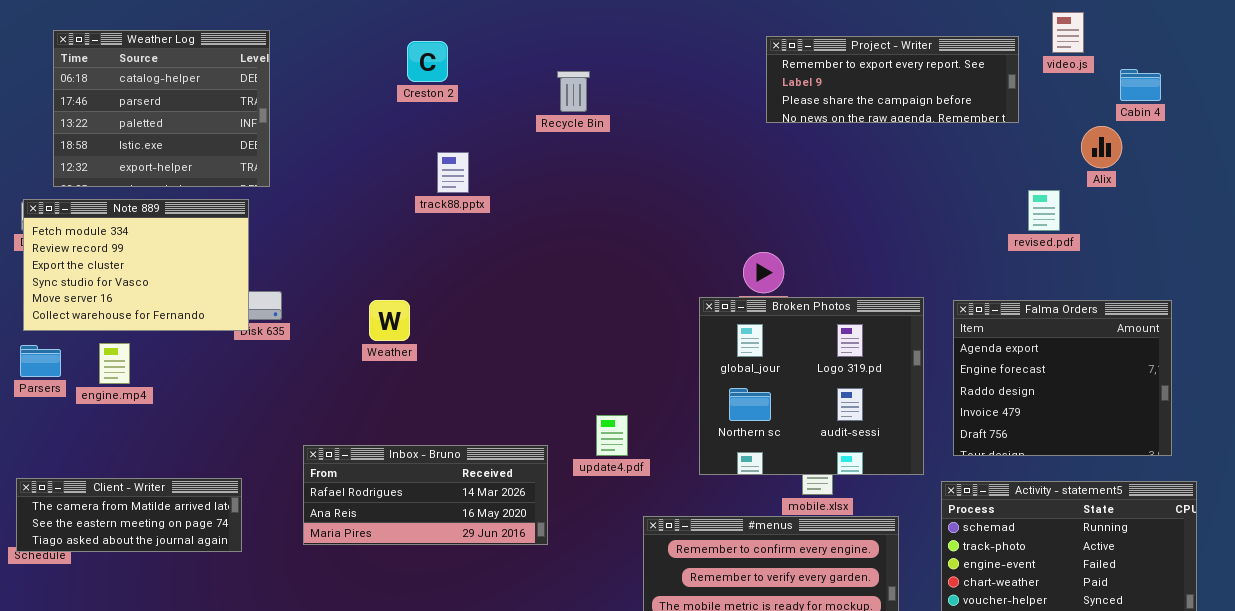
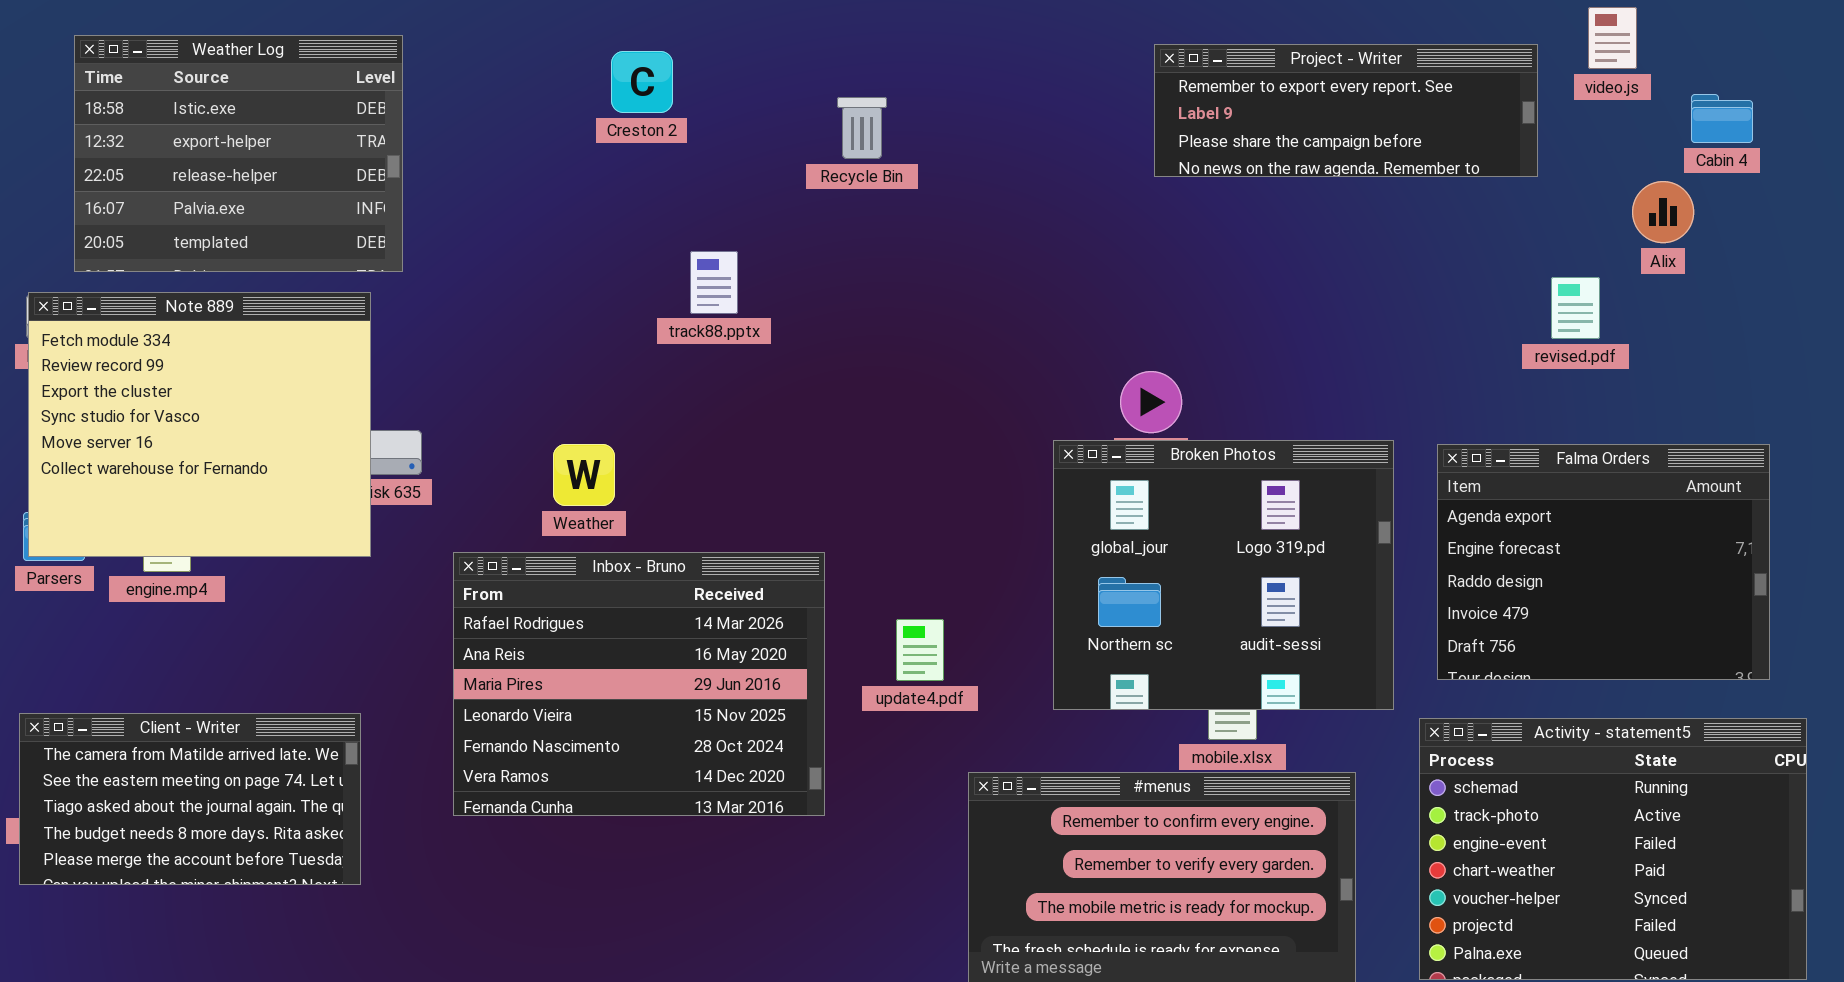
Weather Log: [53,30,270,187] -> [74,35,403,272], scrolled down 3 rows
track88.pptx: [437,152,469,193] -> [690,251,738,314], moved
Note 889: [23,199,249,331] -> [28,292,371,557], resized
Inbox - Bruno: [303,445,548,545] -> [453,552,825,816], resized
Client - Writer: [16,478,242,552] -> [19,713,361,885], resized

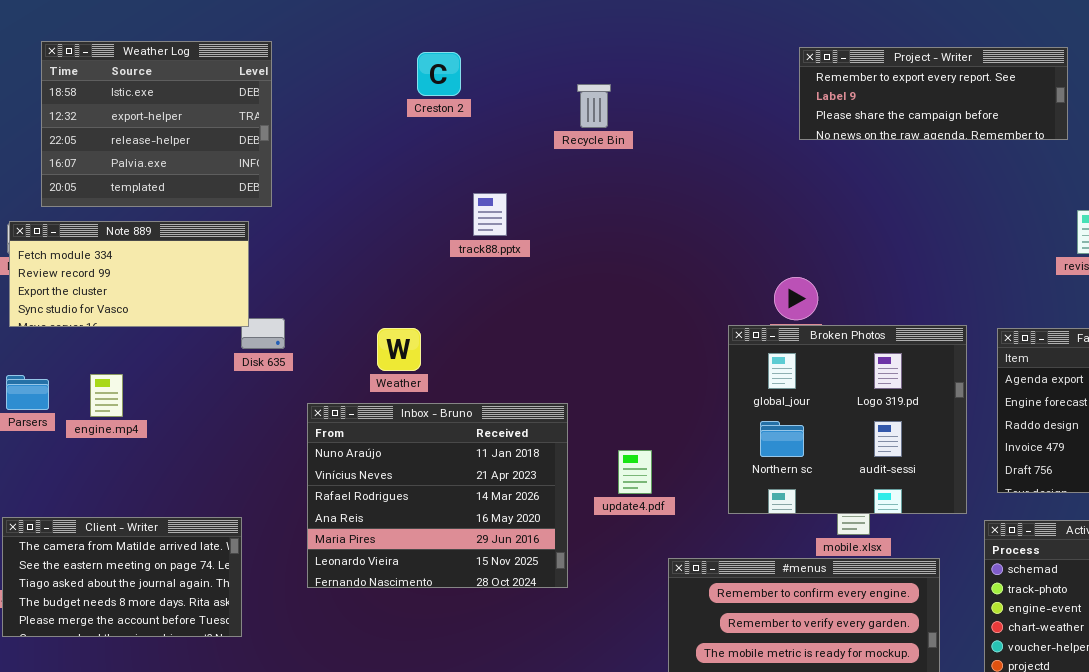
Note 889: [28,292,371,557] -> [9,221,249,327], resized
Inbox - Bruno: [453,552,825,816] -> [307,403,568,588], scrolled up 2 rows

